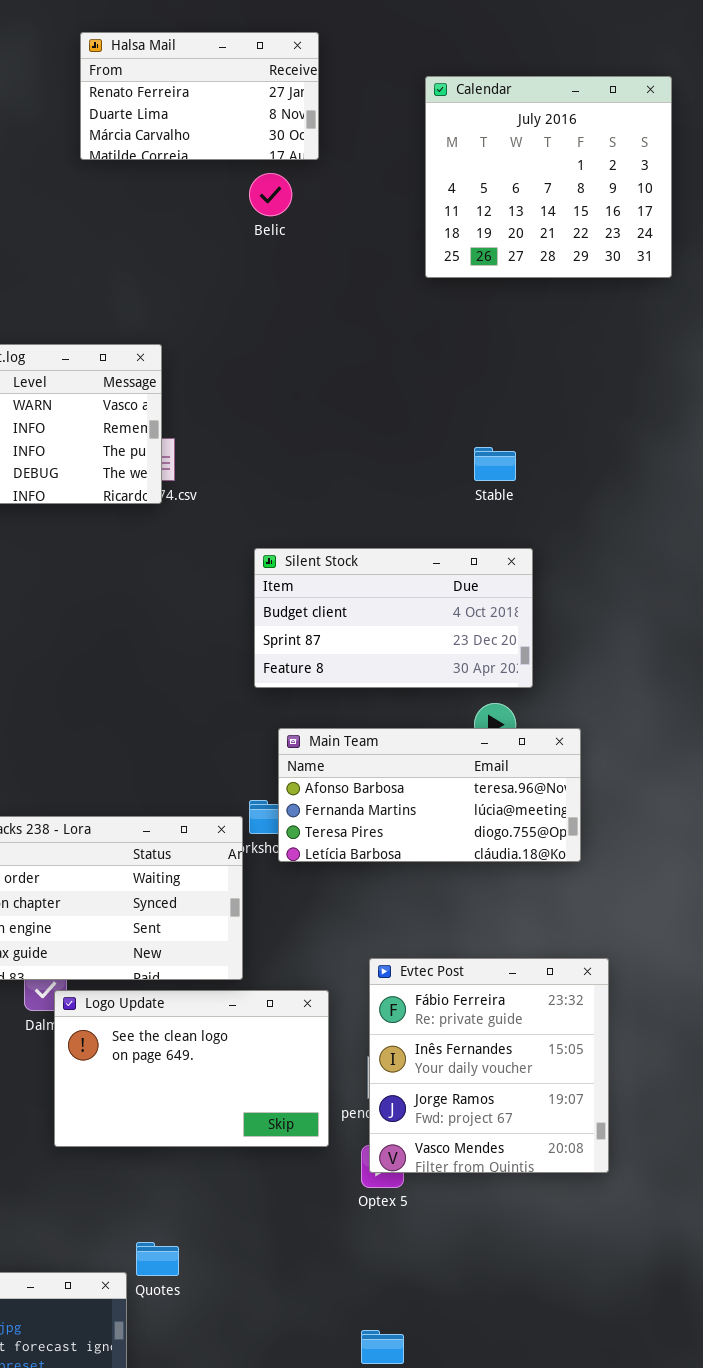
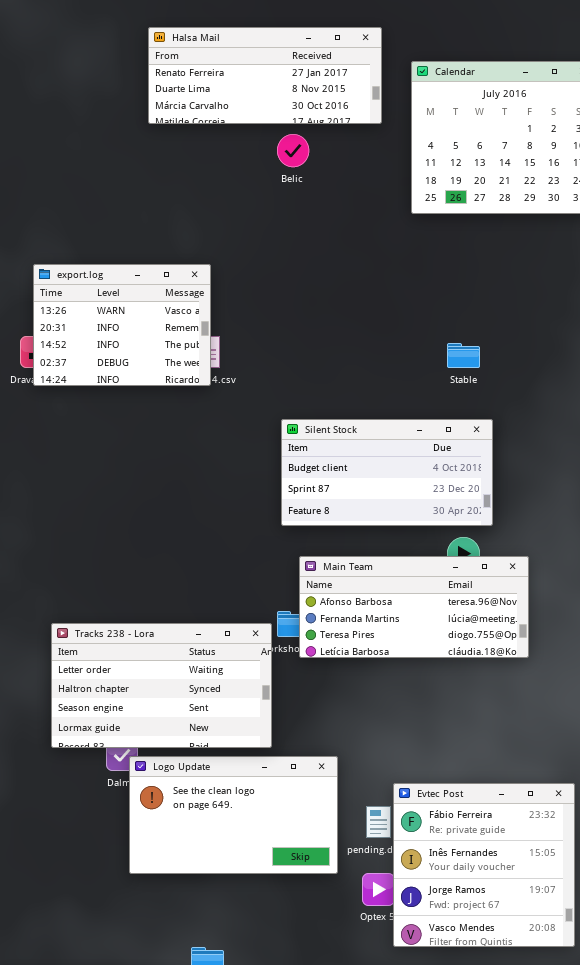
Halsa Mail: [80,32,319,160] -> [148,27,382,124], resized
Evtec Post: [369,958,609,1173] -> [393,783,575,947], moved

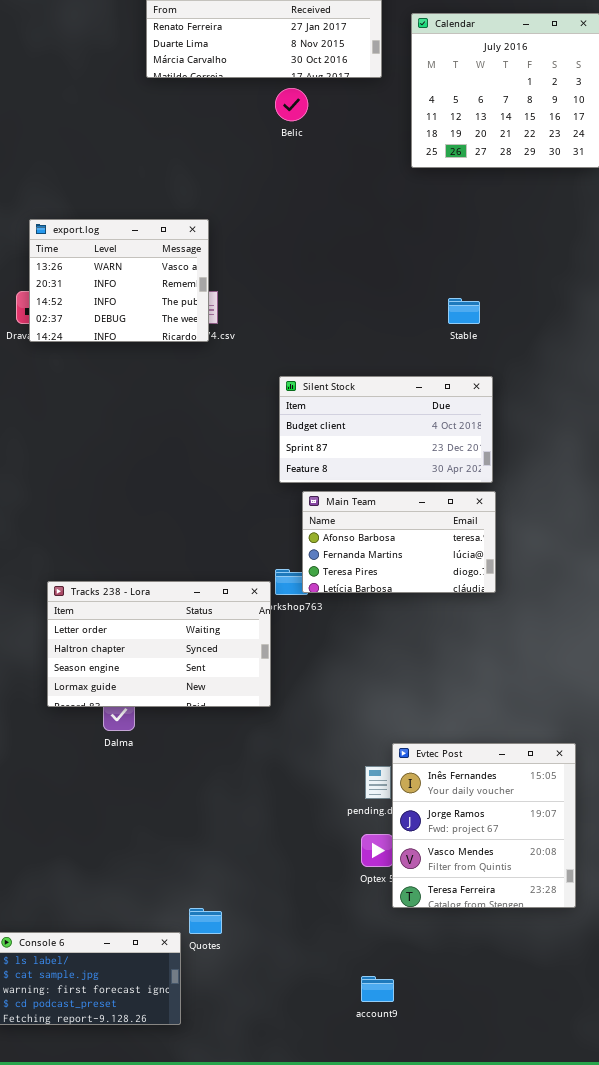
Main Team: [299,556,529,658] -> [302,491,496,593], moved, resized
Logo Update: [129,756,338,874] -> none, closed
Evtec Post: [393,783,575,947] -> [392,743,576,908], scrolled down 1 row

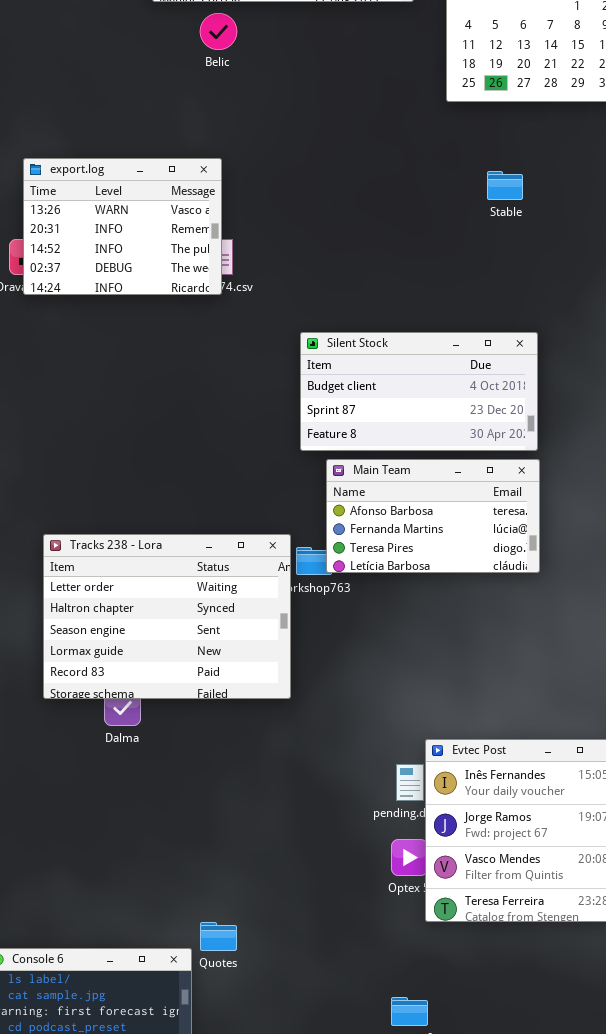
Belic: [275,88,308,121] -> [200,13,237,50], moved
Stable: [448,298,480,324] -> [487,171,523,200], moved
Tracks 238 - Lora: [47,581,271,707] -> [43,534,291,699], resized

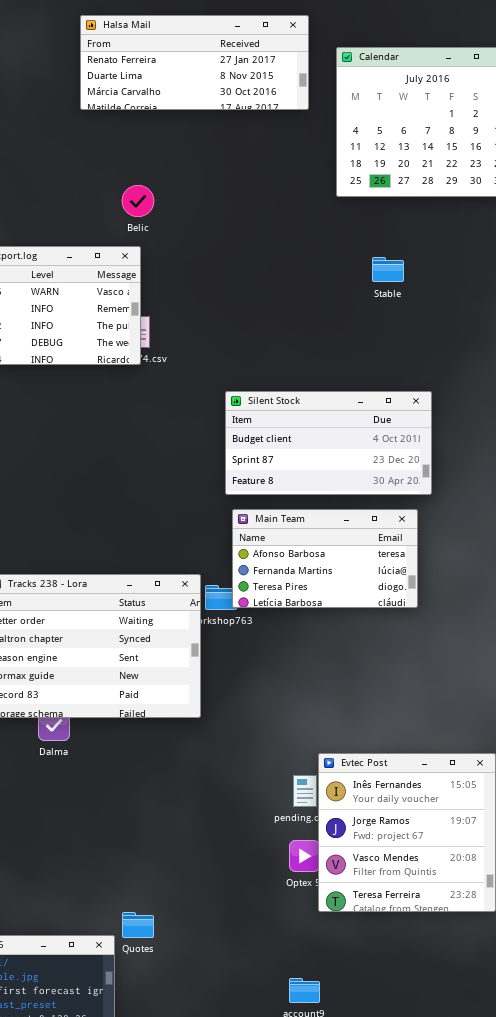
Belic: [200,13,237,50] -> [122,185,154,217], moved
Silent Stock: [300,332,538,451] -> [225,391,432,495], moved

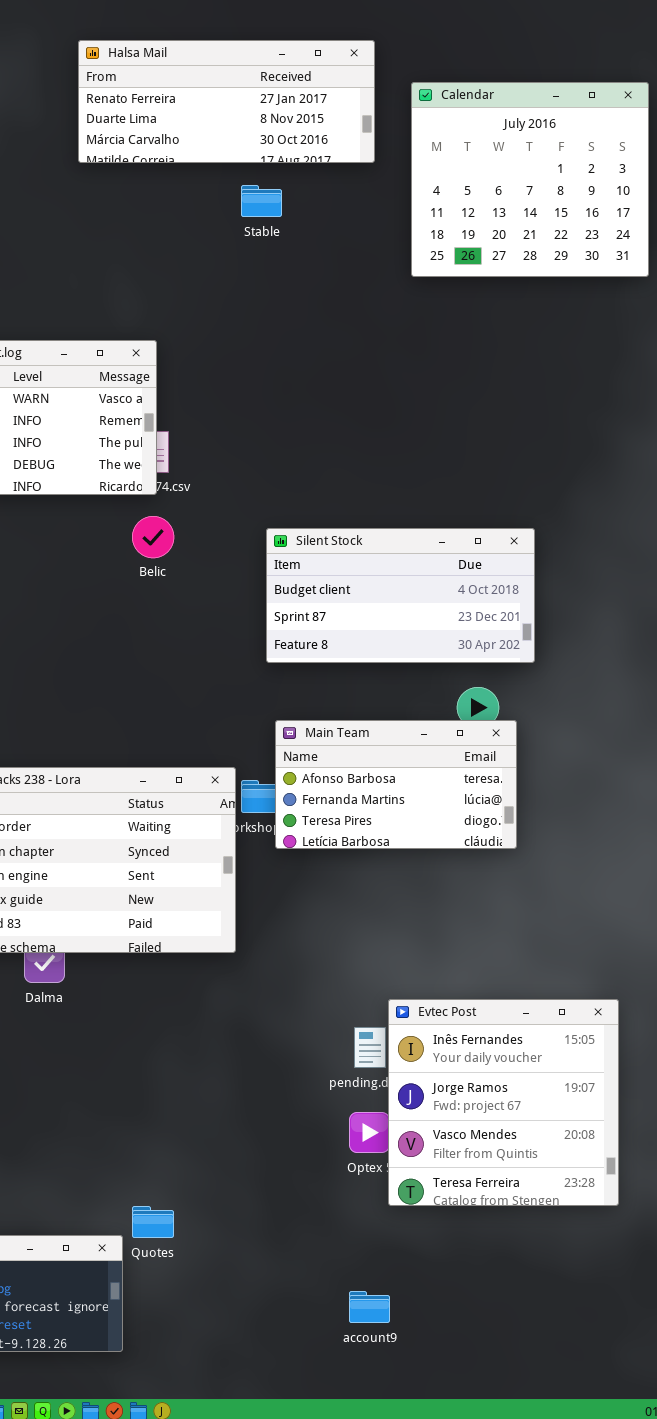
Belic: [122,185,154,217] -> [132,516,174,558], moved
Stable: [372,257,404,282] -> [241,185,282,217], moved
Main Team: [232,509,418,608] -> [275,720,517,849], moved

